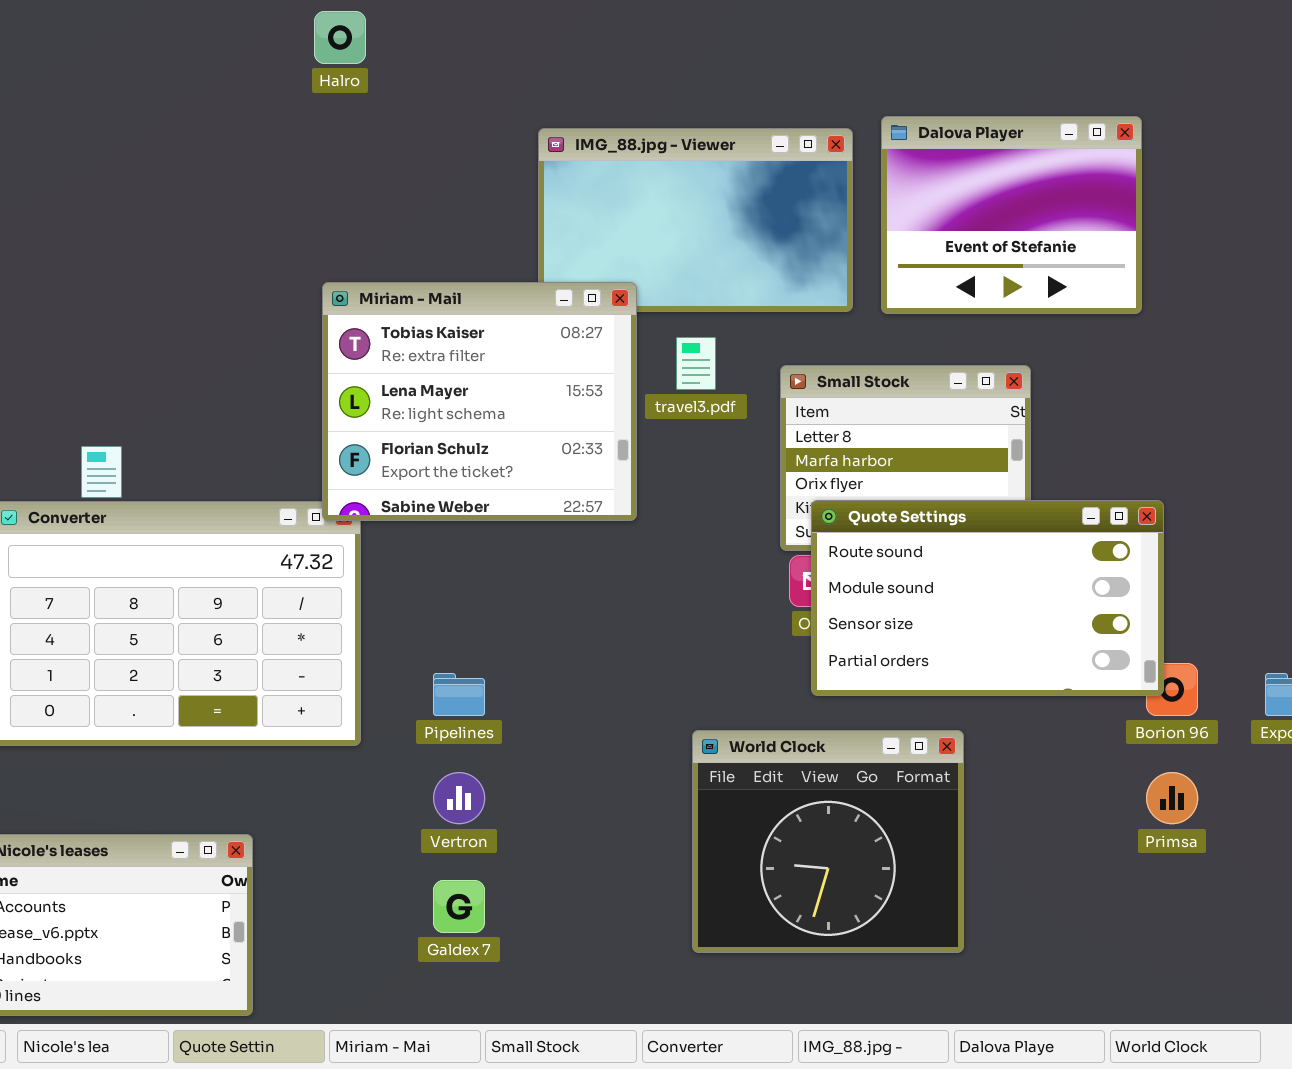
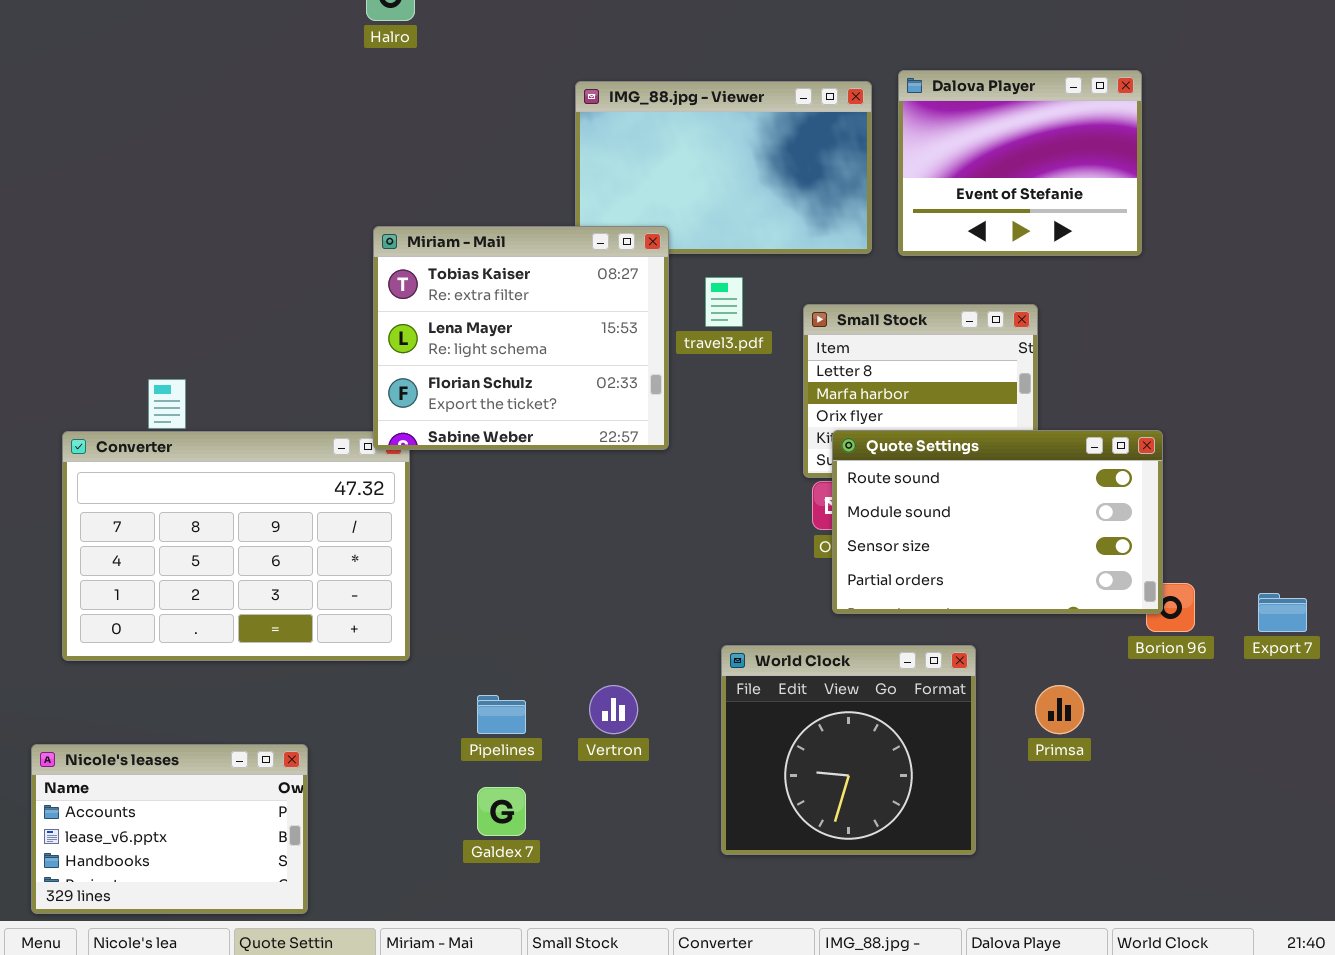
Pipelines: [433,673,485,716] -> [477,695,526,734], moved
Vertron: [433,772,485,824] -> [589,685,638,734], moved
Primsa: [1146,772,1198,824] -> [1035,685,1084,734], moved

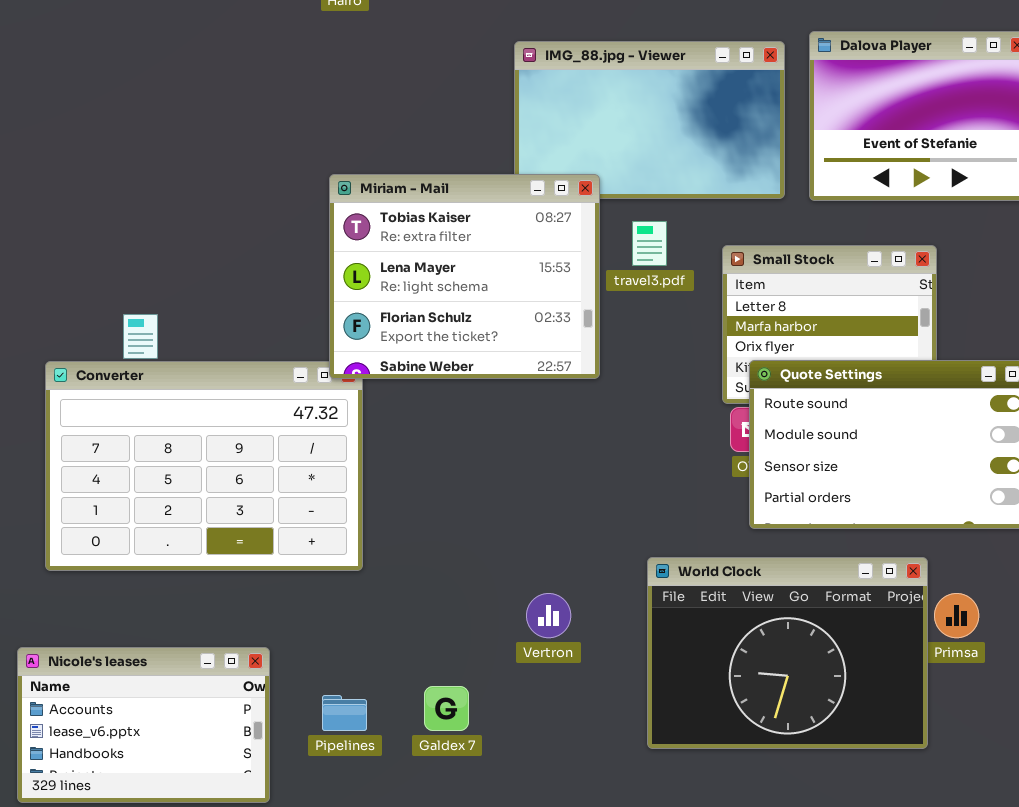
World Clock: [721,645,976,855] -> [647,557,928,749], resized
Pipelines: [477,695,526,734] -> [322,695,367,731], moved

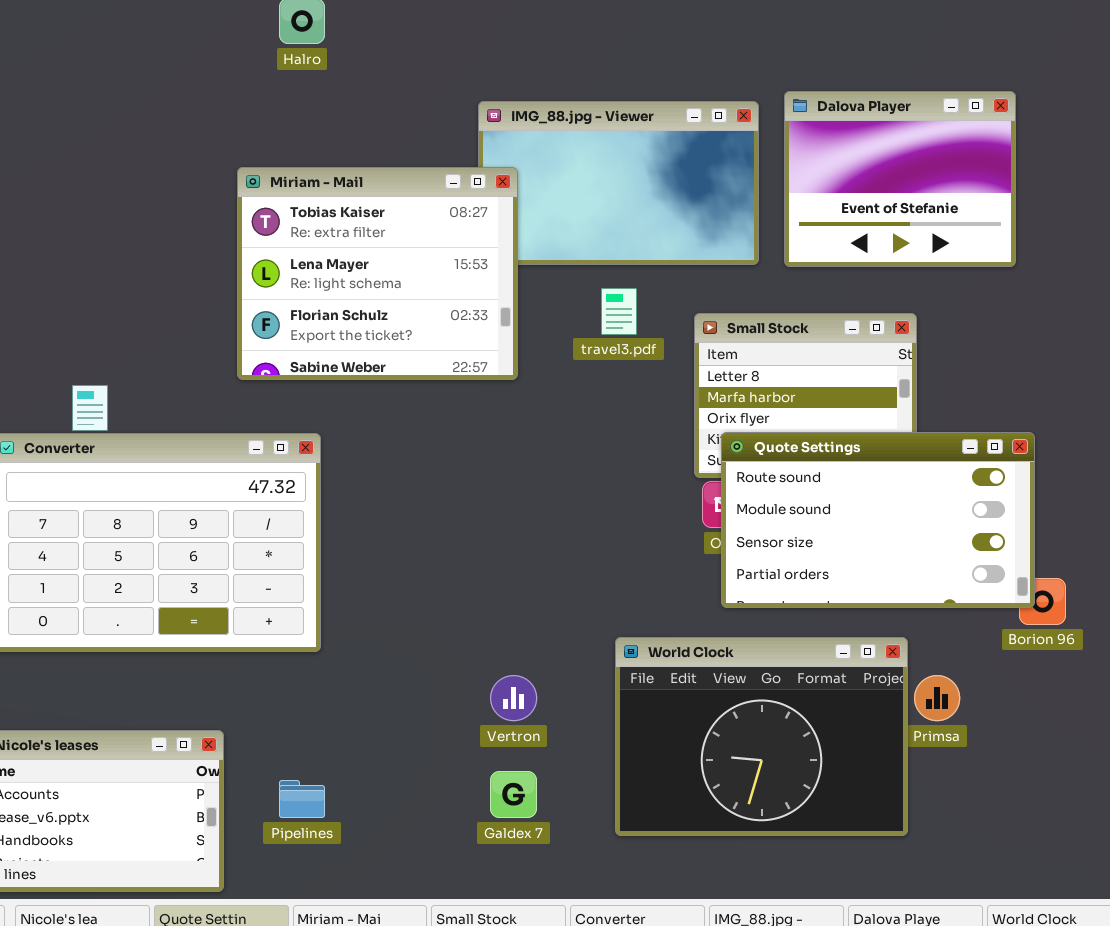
Miriam - Mail: [329,174,600,379] -> [237,167,518,380], moved
Galdex 7: [424,686,469,731] -> [490,771,537,818], moved

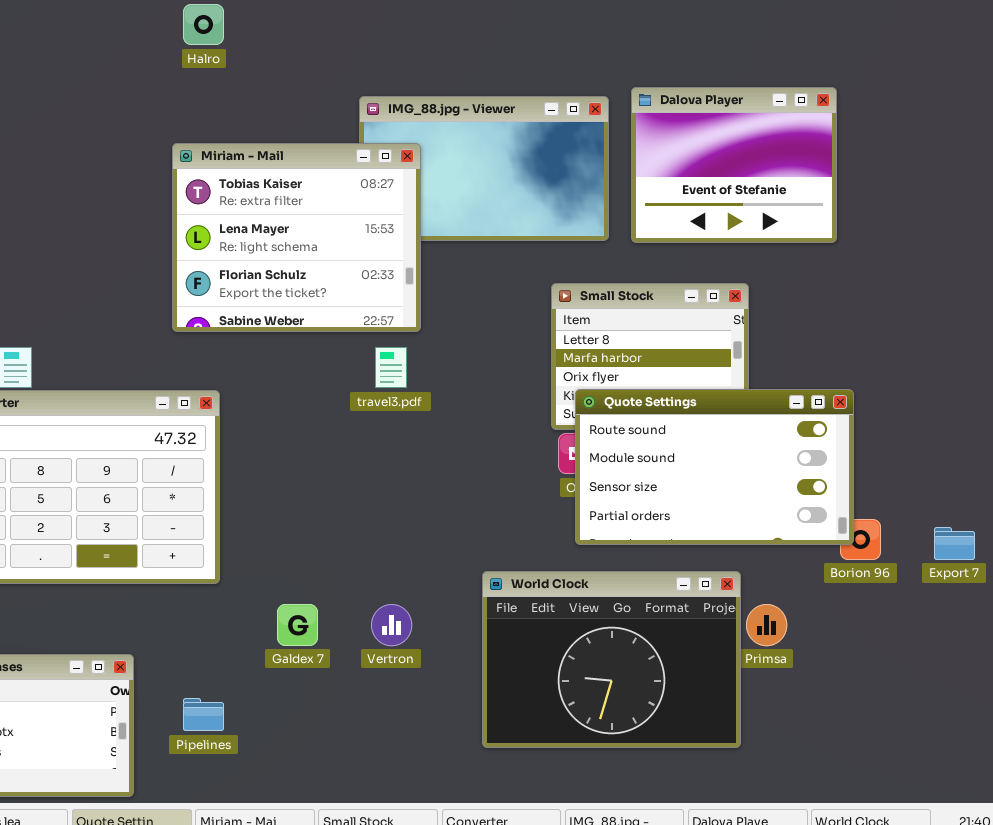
Miriam - Mail: [237,167,518,380] -> [172,143,421,332], moved
travel3.pdf: [601,288,637,335] -> [375,347,407,388], moved
Galdex 7: [490,771,537,818] -> [277,604,318,646], moved

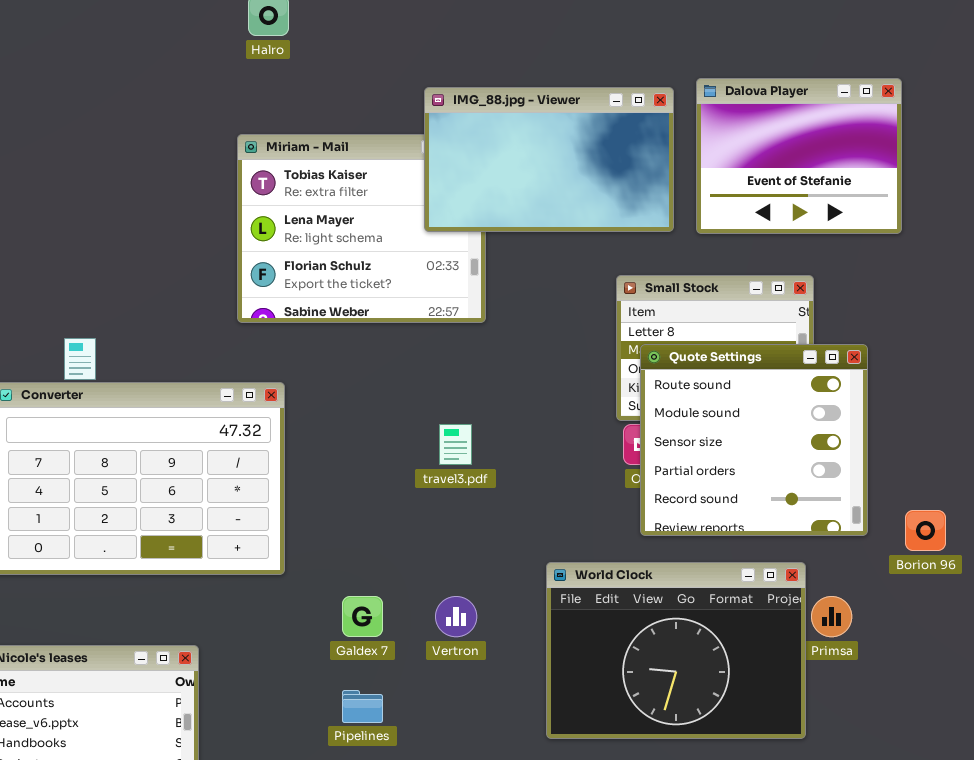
IMG_88.jpg - Viewer: [359,96,609,241] -> [424,87,674,232], raised
travel3.pdf: [375,347,407,388] -> [439,424,472,465], moved
Quote Settings: [575,389,854,545] -> [640,344,868,536], resized
Pipelines: [183,698,224,731] -> [342,690,383,723], moved

